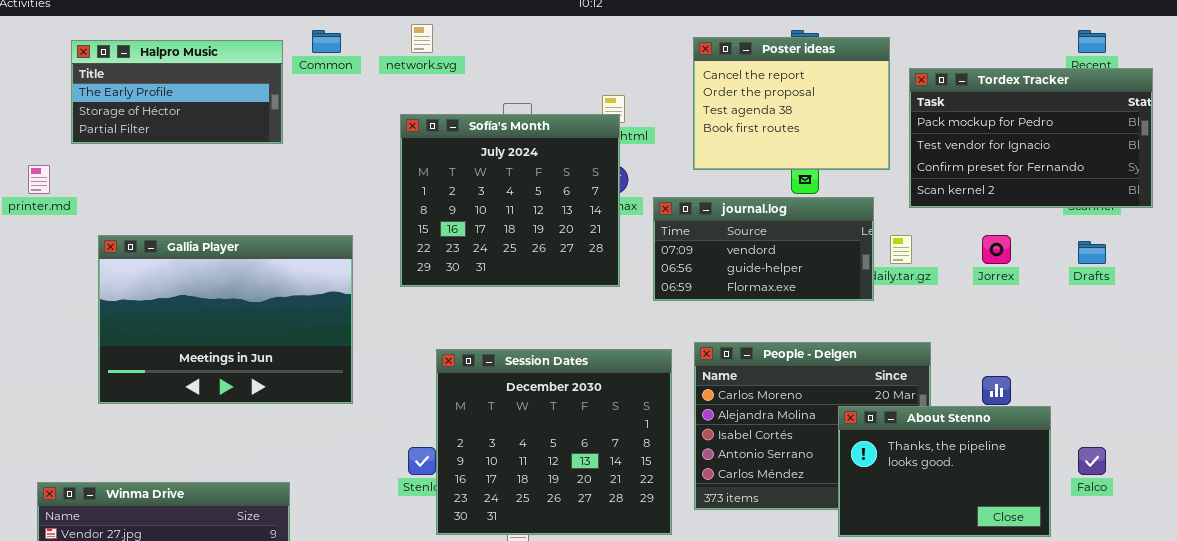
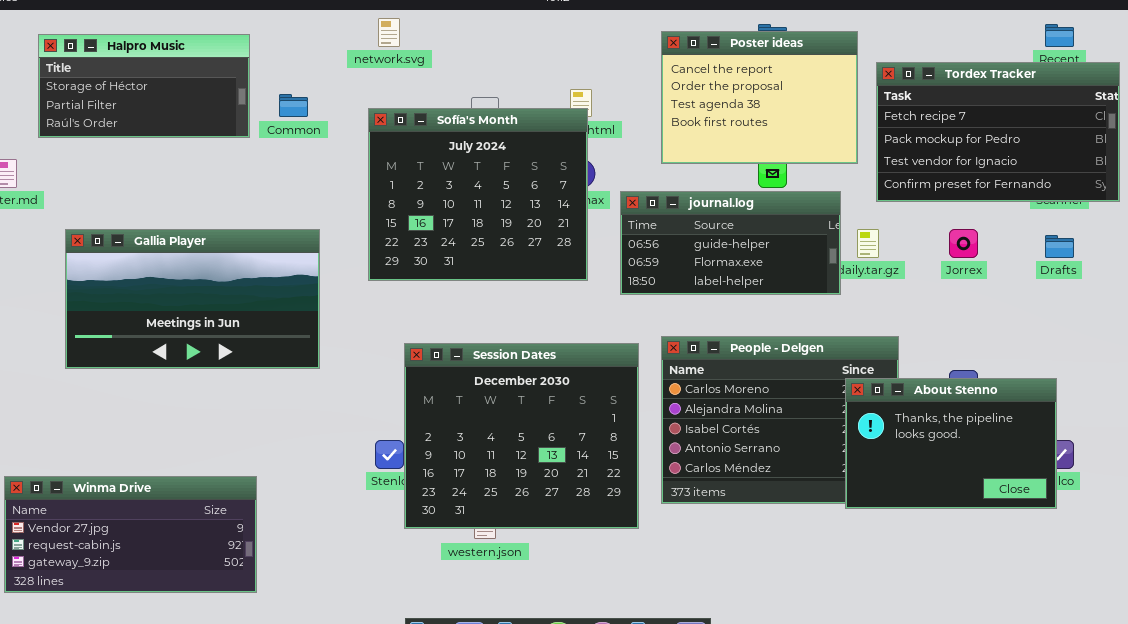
Common: [312,30,341,53] -> [279,94,308,117], moved
Halpro Music: [71,40,283,144] -> [38,34,250,138], scrolled down 1 row
Tordex Tracker: [909,68,1153,208] -> [876,62,1120,202], scrolled up 1 row
journal.log: [653,197,874,301] -> [620,191,841,295], scrolled down 1 row
Gallia Player: [98,235,353,404] -> [65,229,320,369], resized
About Stenno: [838,406,1051,537] -> [845,378,1057,509], moved

